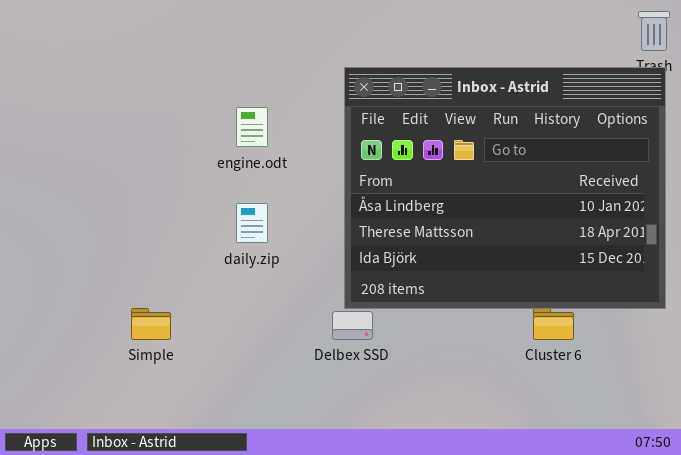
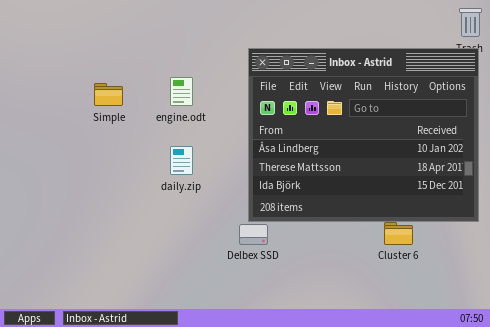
Simple: [131,308,171,340] -> [94,83,123,106], moved

